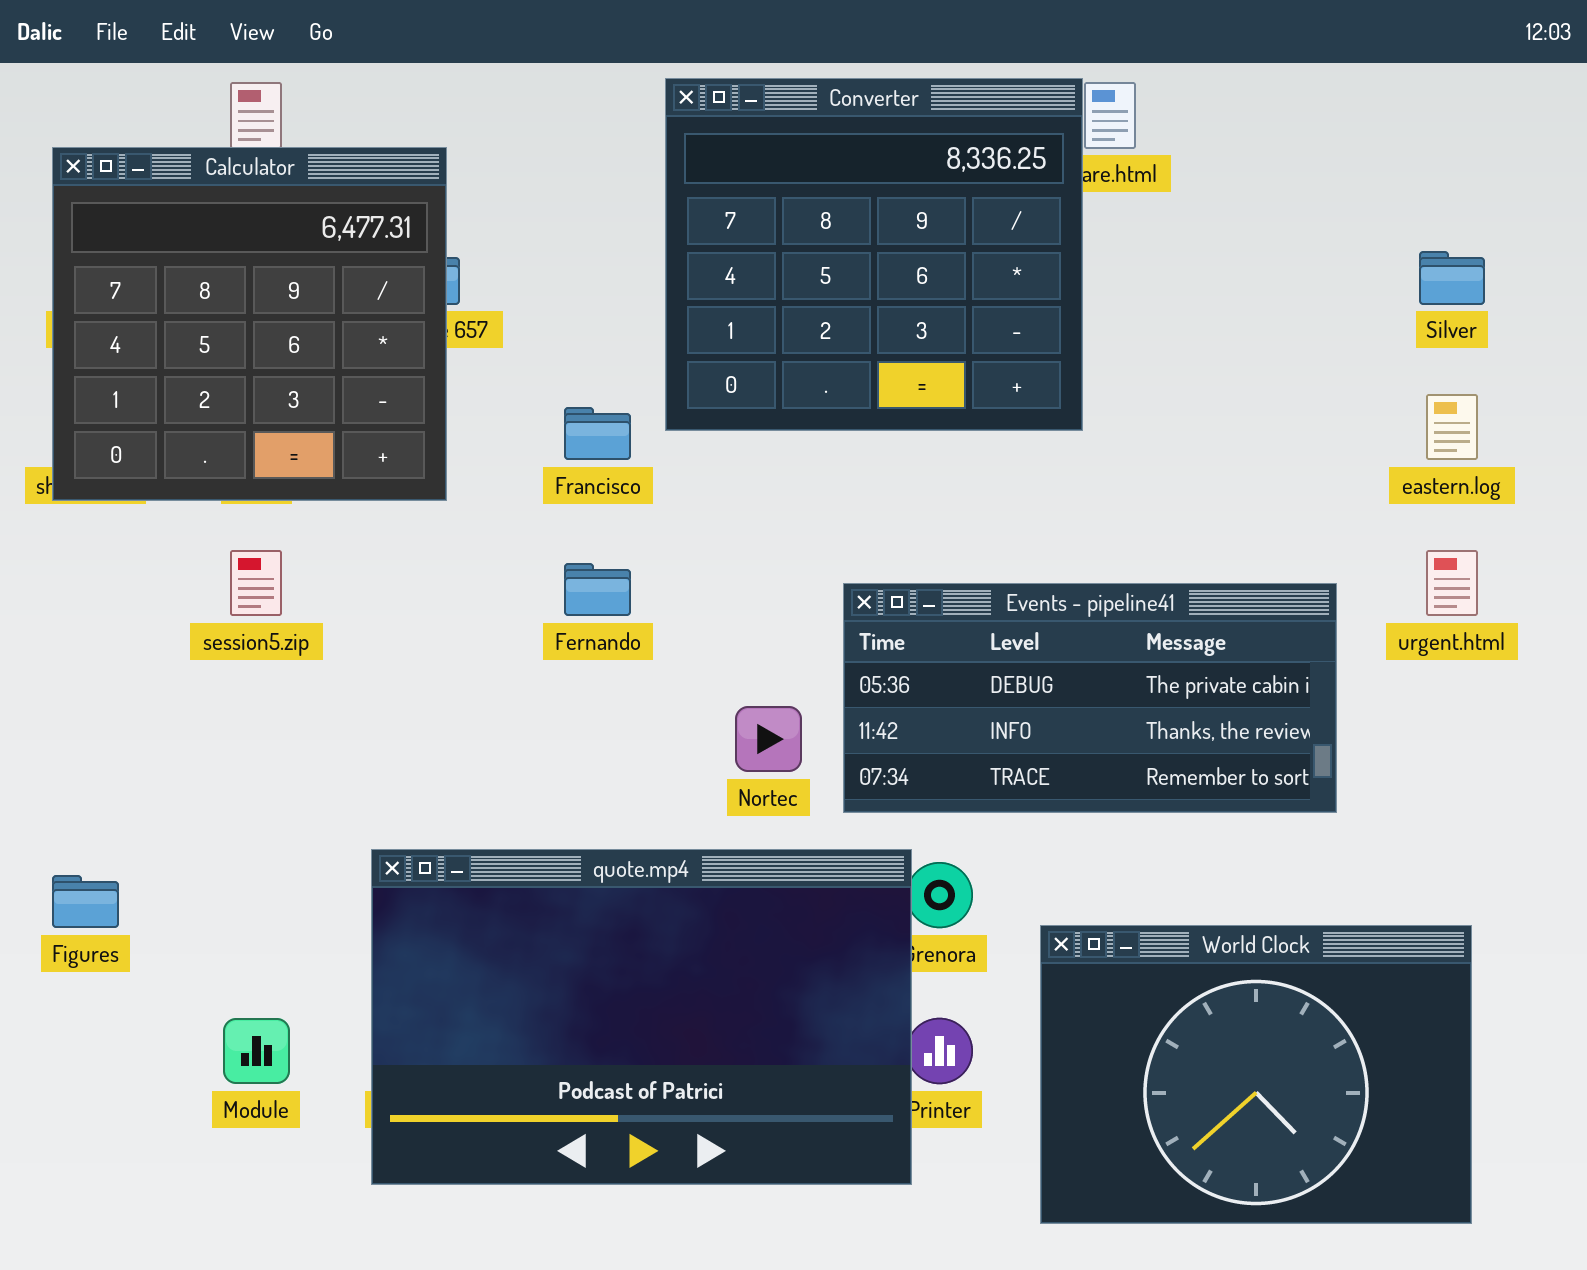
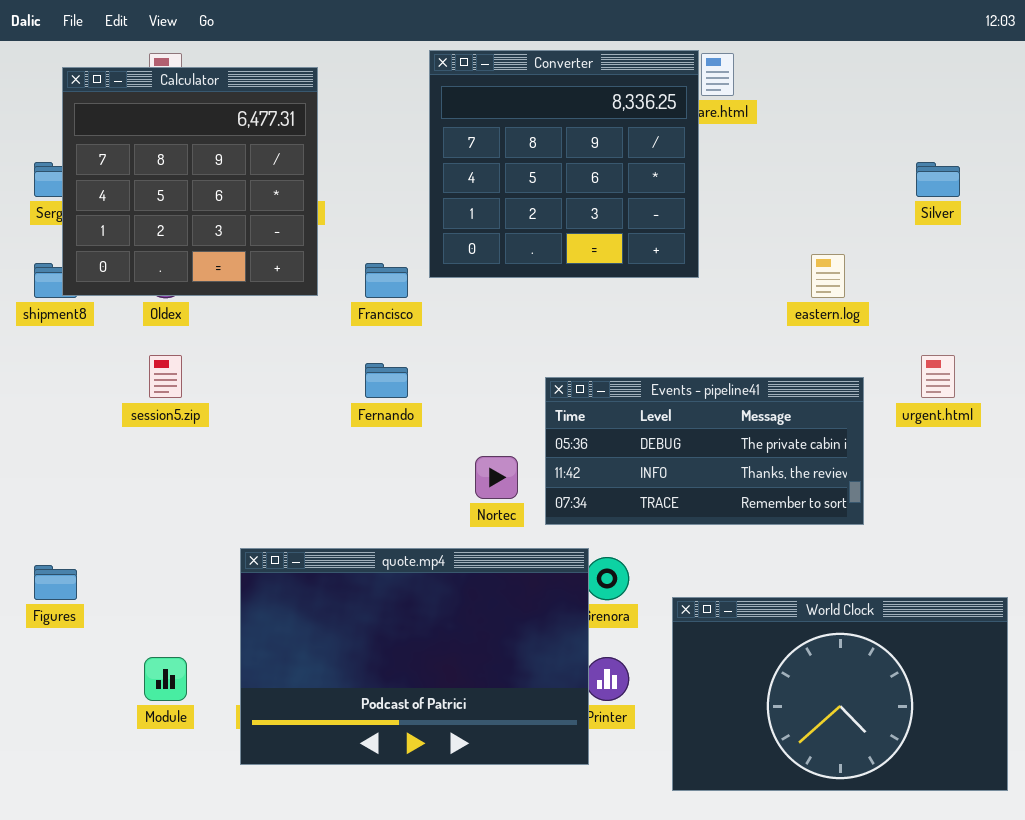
Calculator: [52,147,447,501] -> [62,67,318,296], moved
eastern.log: [1426,394,1478,460] -> [811,254,845,298], moved
World Clock: [1040,925,1472,1224] -> [672,597,1008,791], resized

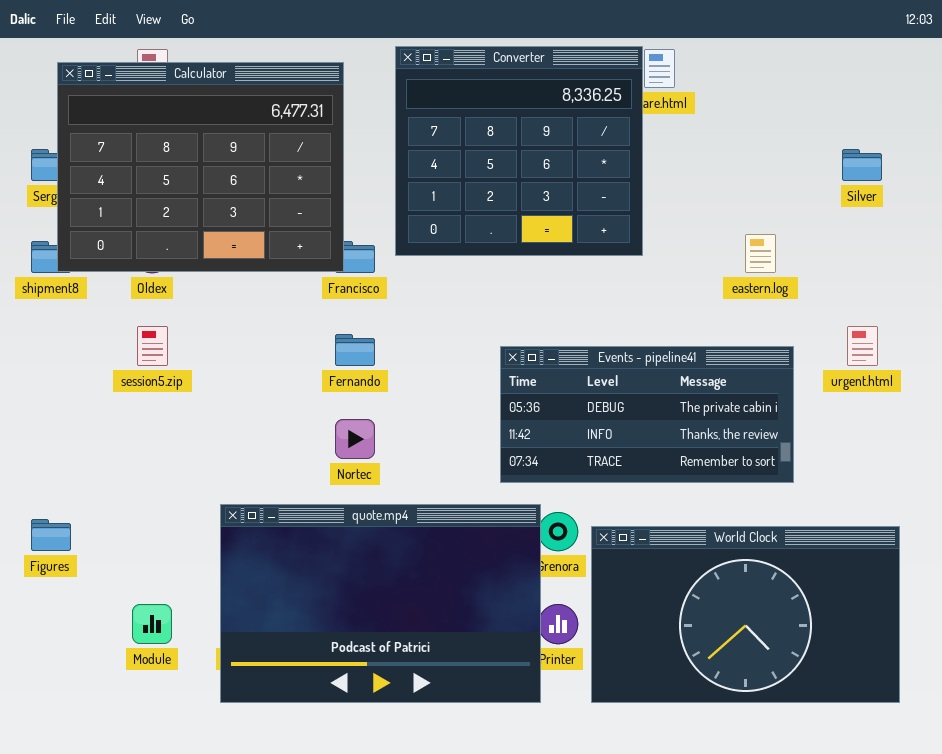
Calculator: [62,67,318,296] -> [57,62,344,272], resized
Nortec: [475,456,518,499] -> [335,419,375,459], moved
World Clock: [672,597,1008,791] -> [591,526,900,703], moved

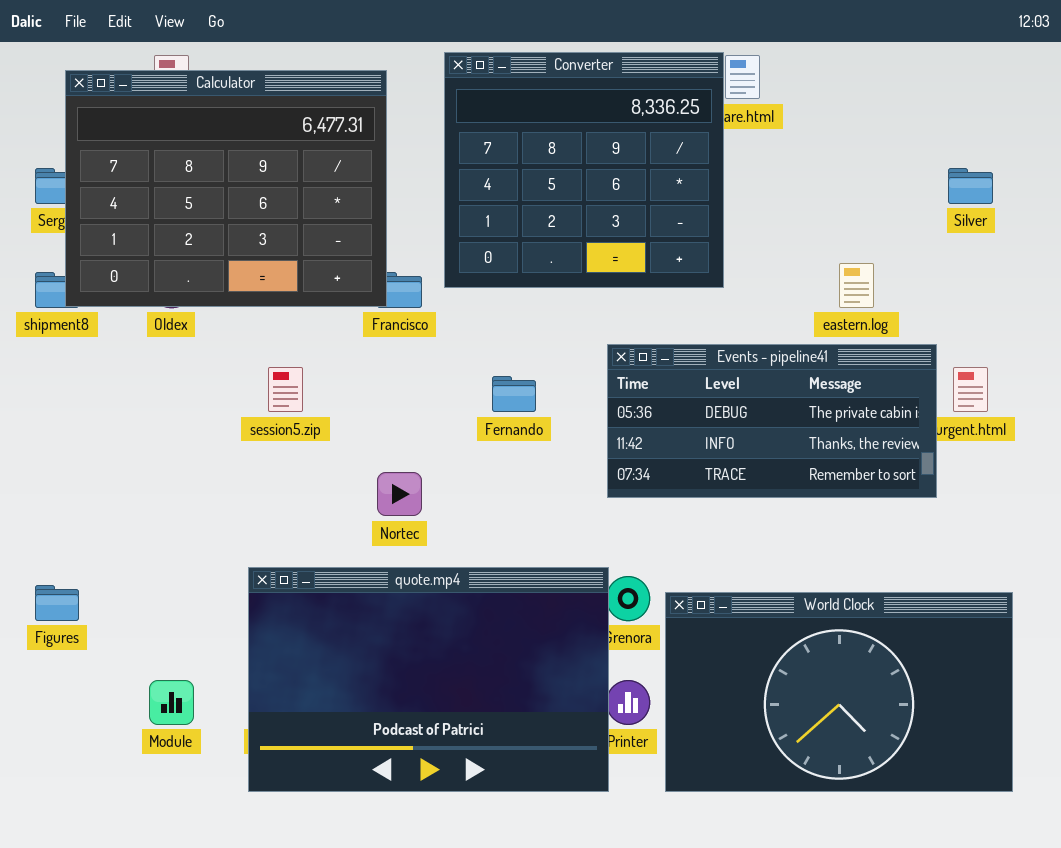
session5.zip: [137,326,168,366] -> [268,367,303,412], moved
Fernando: [335,334,375,366] -> [492,376,536,412], moved
Events - pipeline41: [500,346,794,483] -> [607,344,937,498], moved

